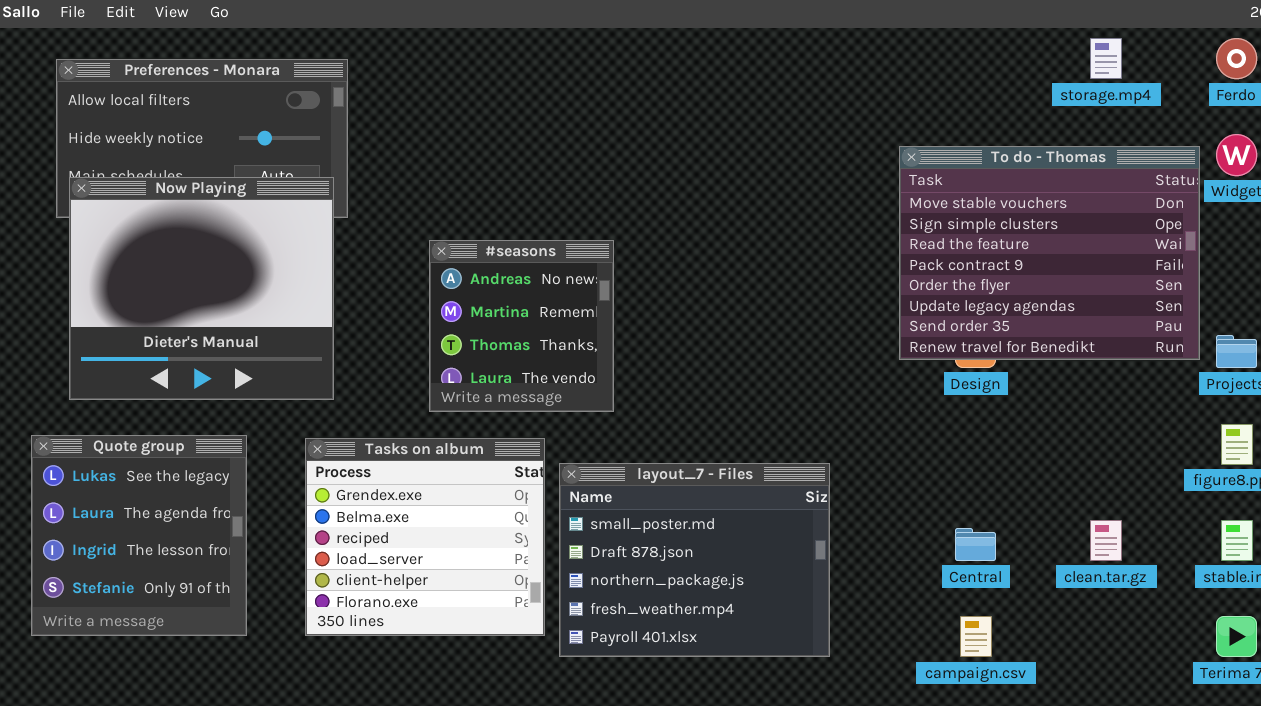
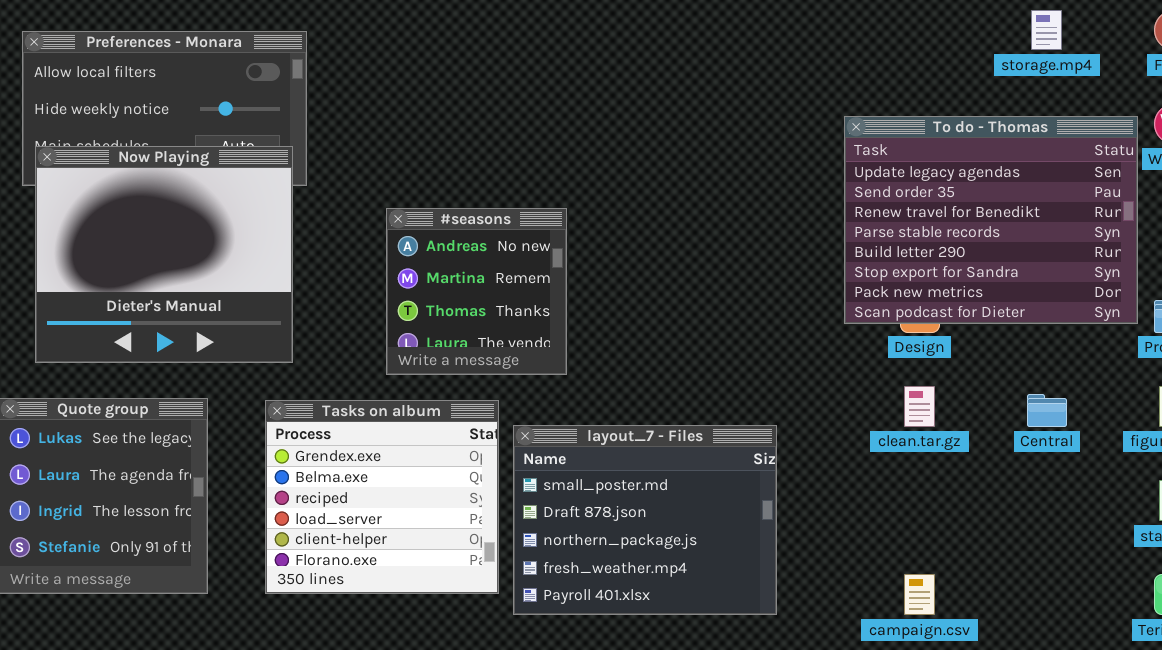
To do - Thomas: [899,146,1200,360] -> [844,116,1138,324], scrolled down 5 rows
clean.tar.gz: [1090,520,1122,561] -> [904,386,935,427], moved
Central: [955,528,996,561] -> [1027,394,1067,427], moved

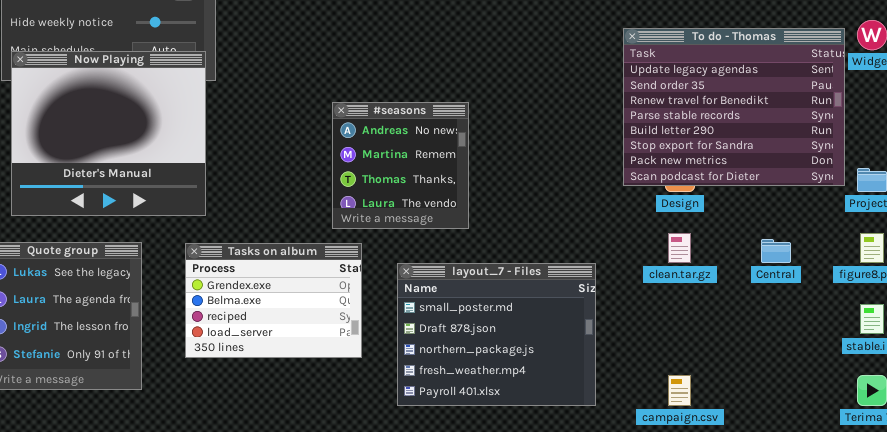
#seasons: [386,208,567,375] -> [332,102,469,229], moved
Tasks on album: [265,400,499,594] -> [185,243,362,358], resized
layout_7 - Files: [513,425,777,615] -> [397,263,596,406], moved

